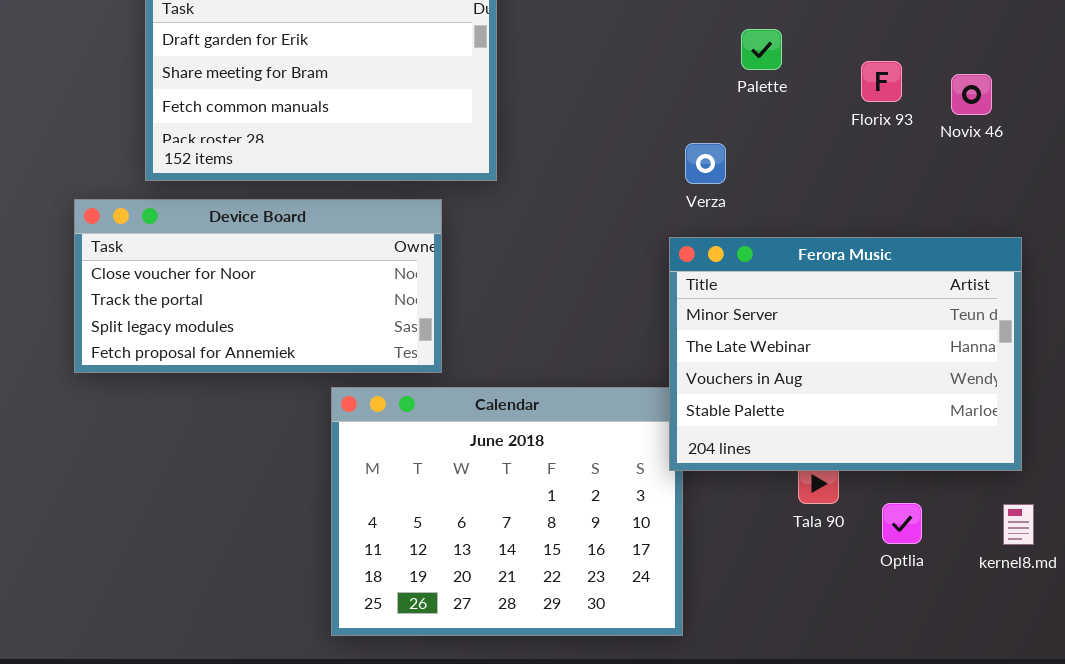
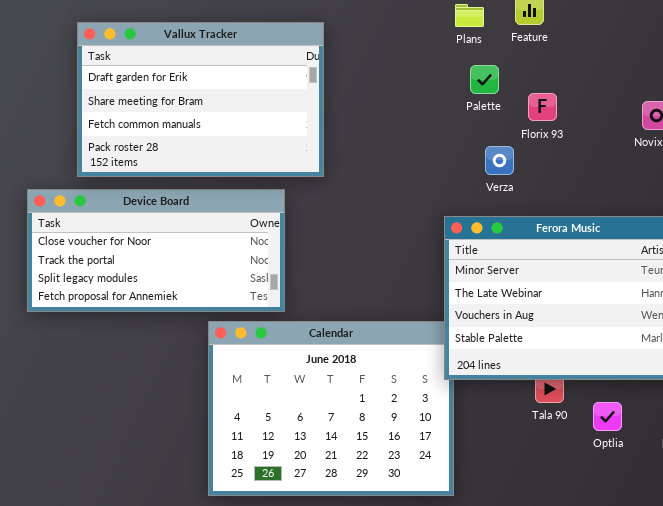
Palette: [741,29,782,70] -> [470,65,499,94], moved
Florix 93: [861,61,902,102] -> [528,93,557,121], moved
Verza: [685,143,726,184] -> [485,146,514,175], moved

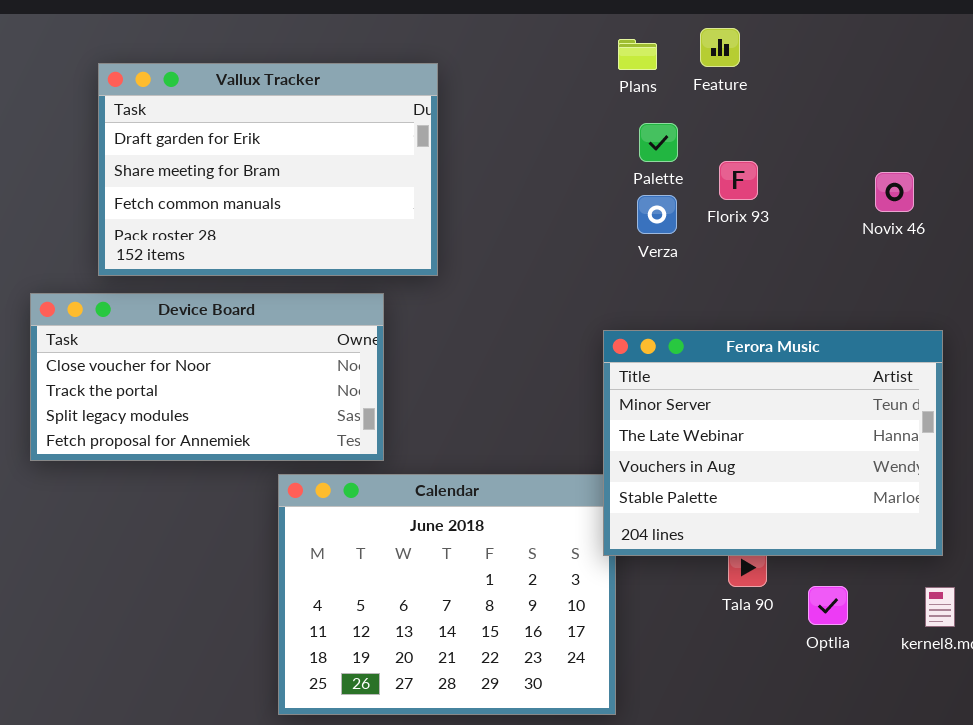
Verza: [485,146,514,175] -> [637,195,677,234], moved

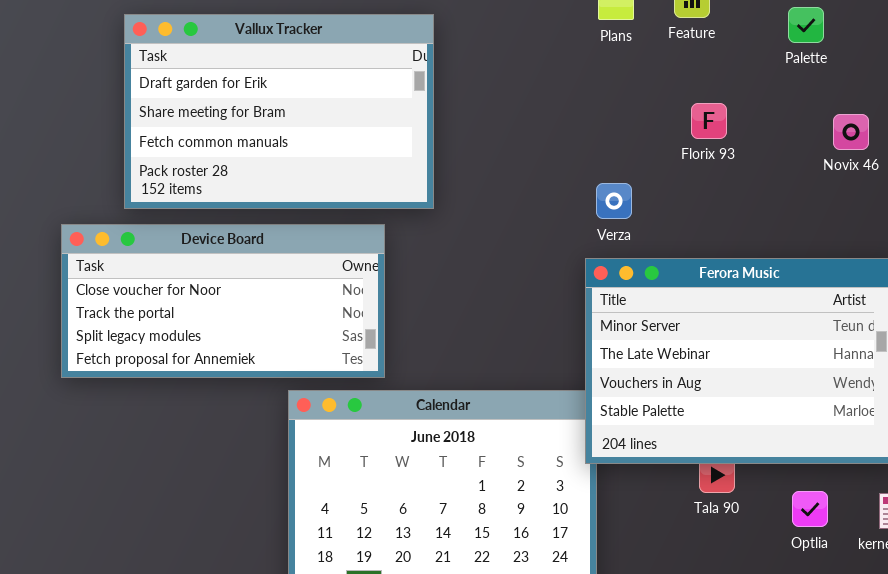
Palette: [639,123,678,162] -> [788,7,824,43], moved
Verza: [637,195,677,234] -> [596,183,632,219], moved
Optlia: [808,586,848,625] -> [792,491,828,527], moved

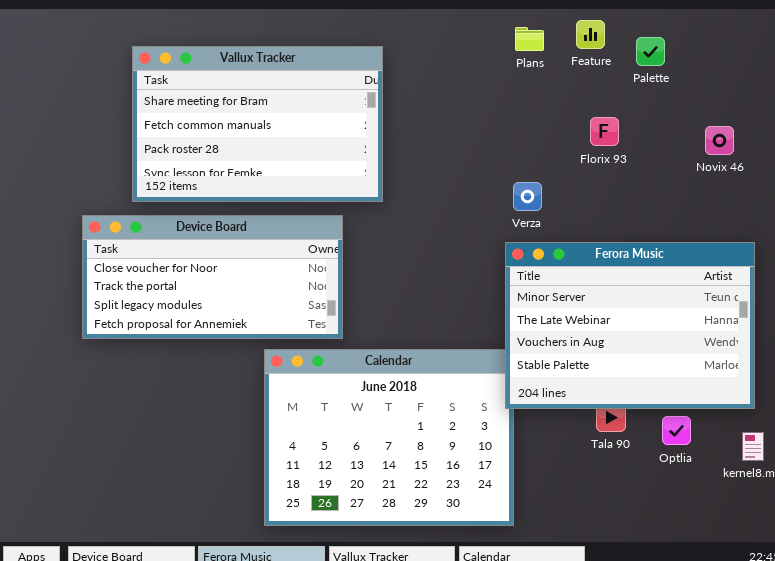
Palette: [788,7,824,43] -> [636,37,665,66], moved
Vallux Tracker: [124,14,434,209] -> [132,46,383,202], scrolled down 1 row
Optlia: [792,491,828,527] -> [662,416,691,445], moved

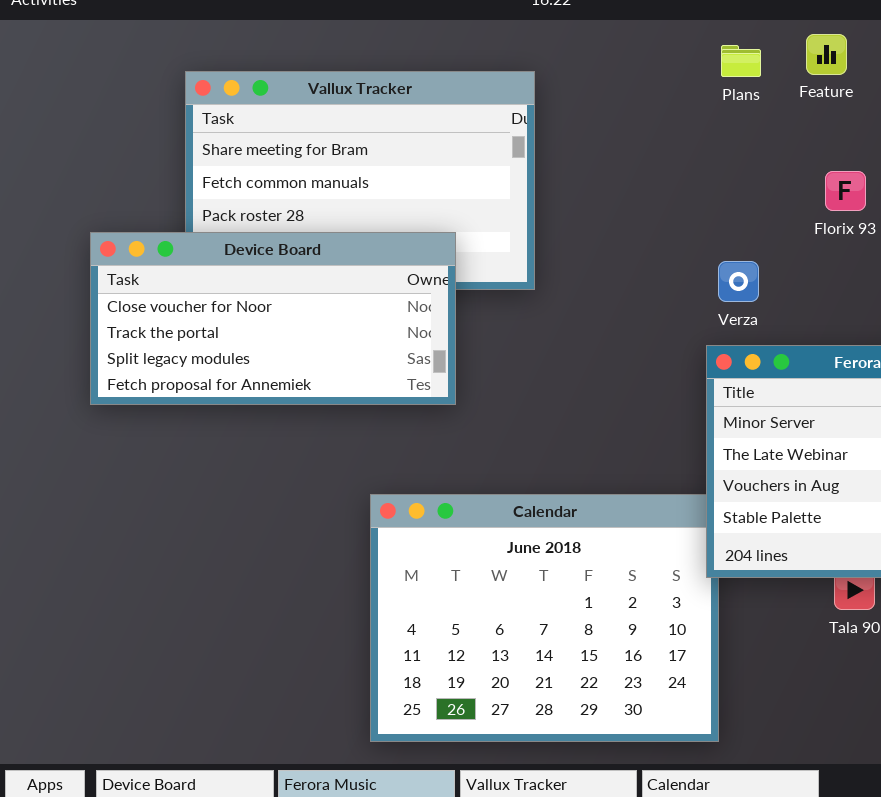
Device Board: [82,215,343,339] -> [90,232,456,405], moved

